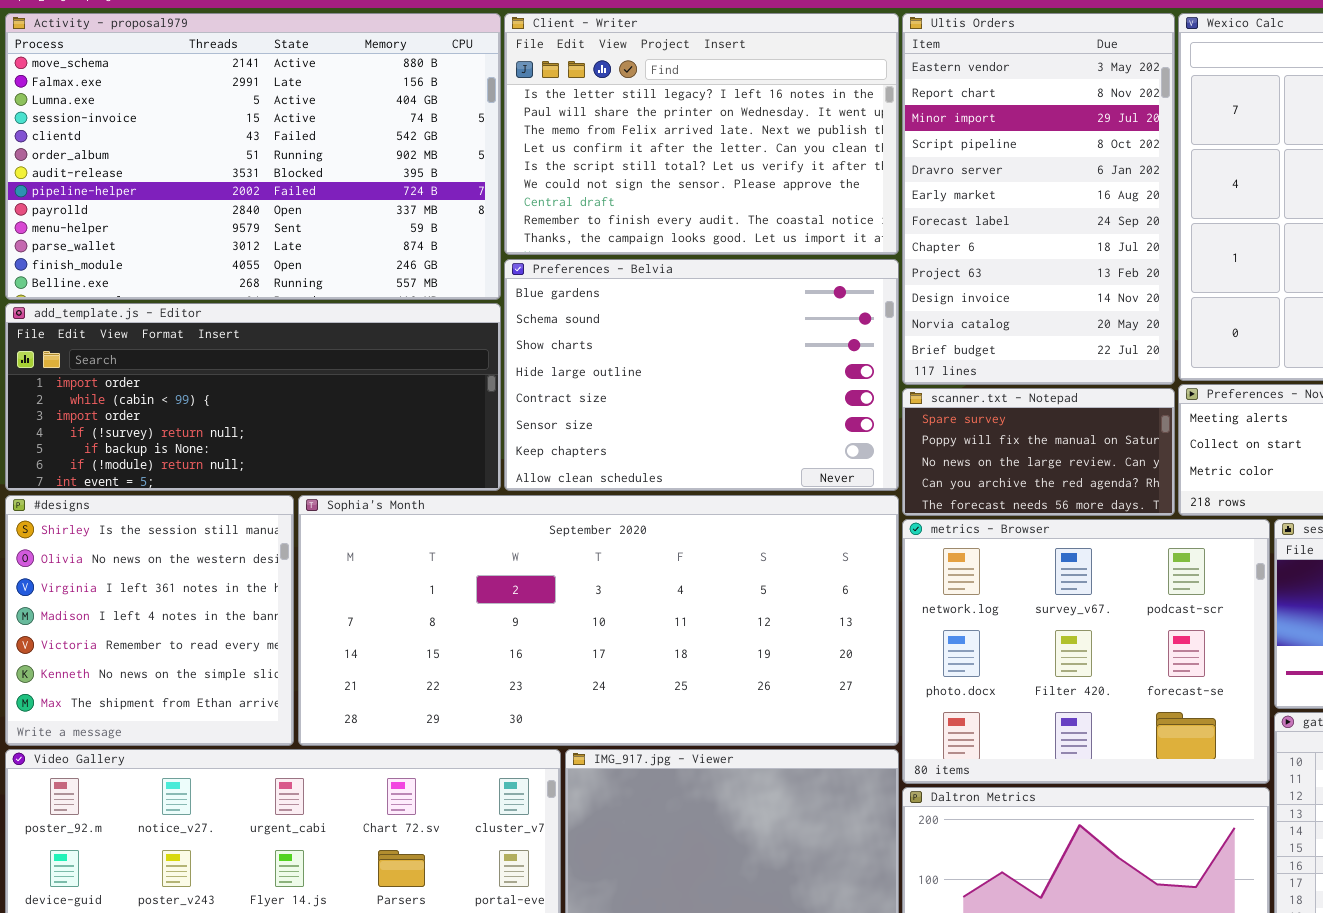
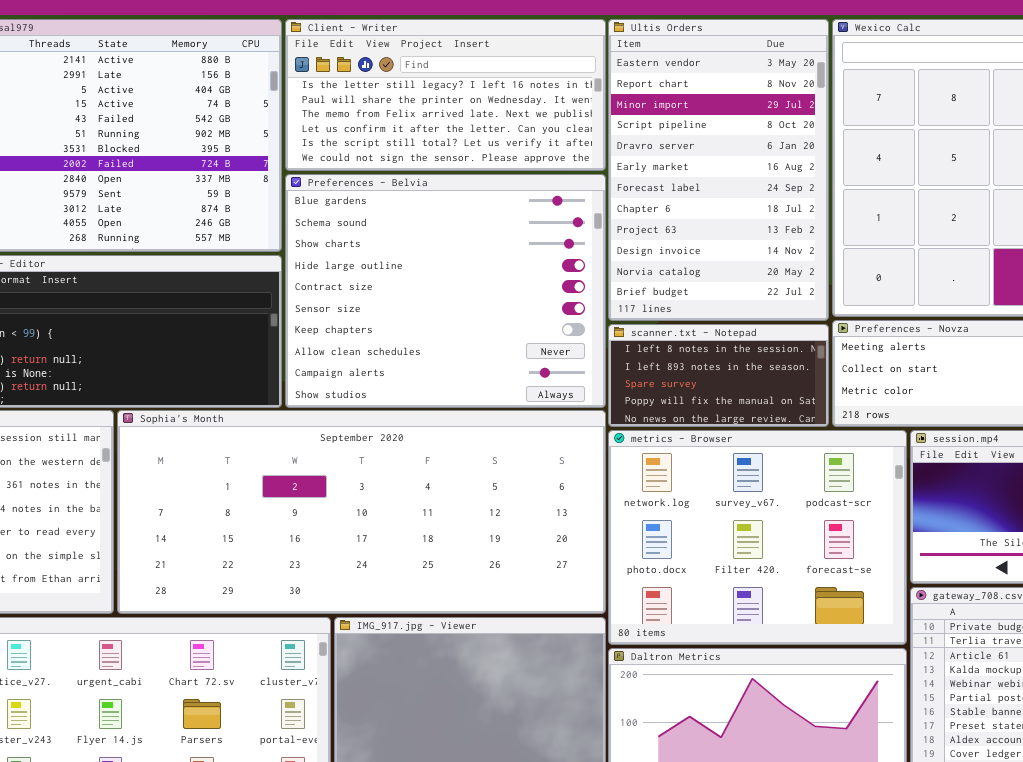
Client - Writer: [504,13,899,255] -> [285,19,606,171], resized
Preferences - Belvia: [504,259,899,491] -> [285,174,606,408], resized
scanner.txt - Notepad: [902,388,1175,516] -> [608,324,829,427], scrolled up 2 rows

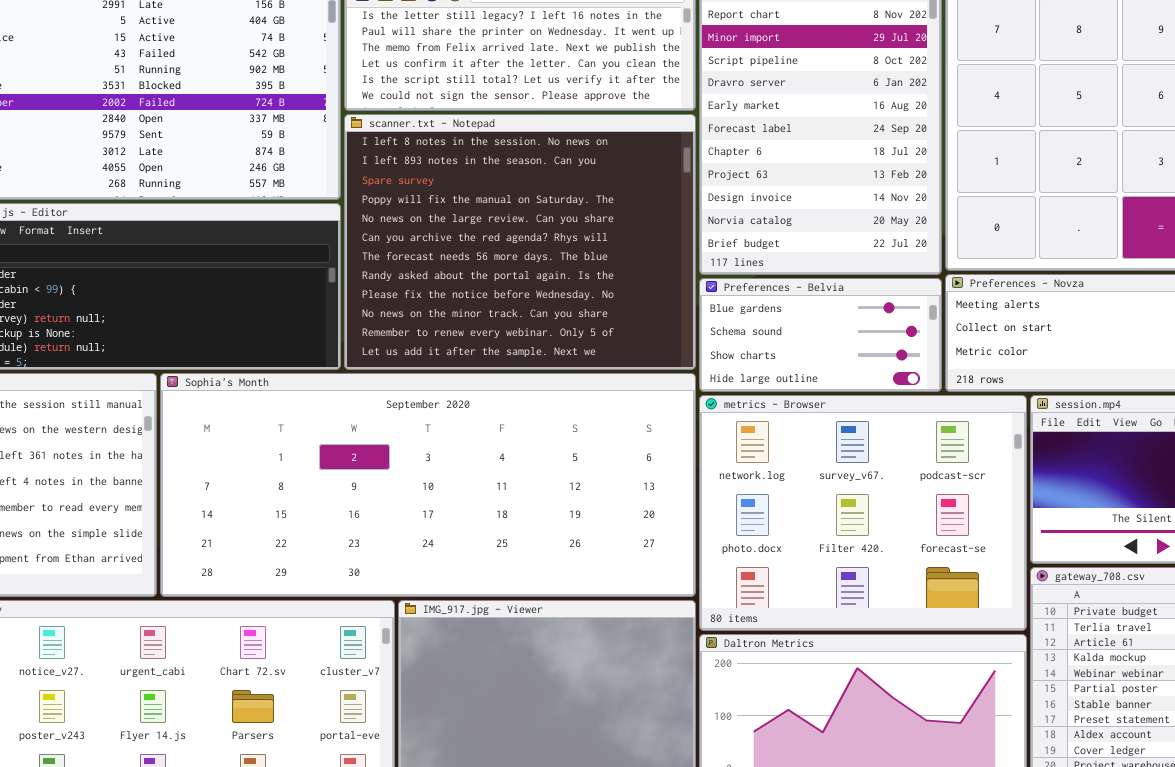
Preferences - Belvia: [285,174,606,408] -> [699,278,942,392], moved, resized
scanner.txt - Notepad: [608,324,829,427] -> [344,114,696,370], moved, resized

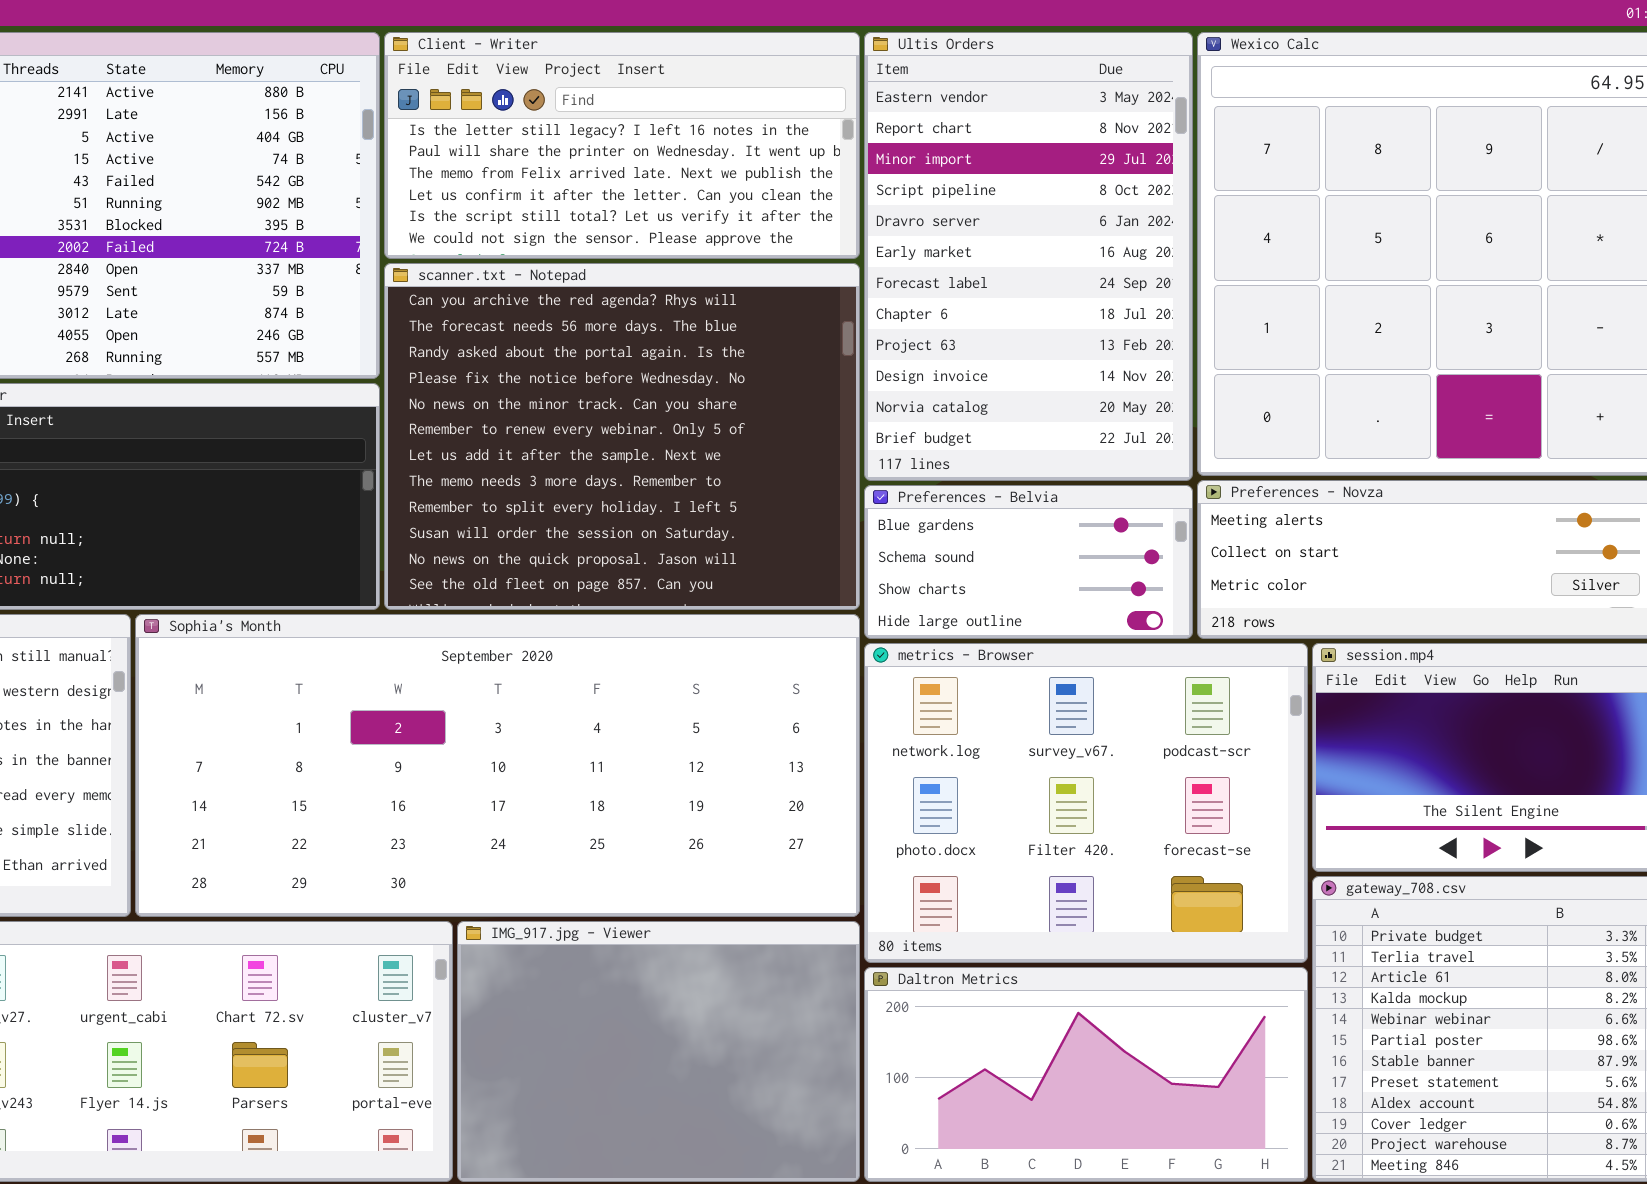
scanner.txt - Notepad: [344,114,696,370] -> [384,263,860,610], scrolled down 5 rows

